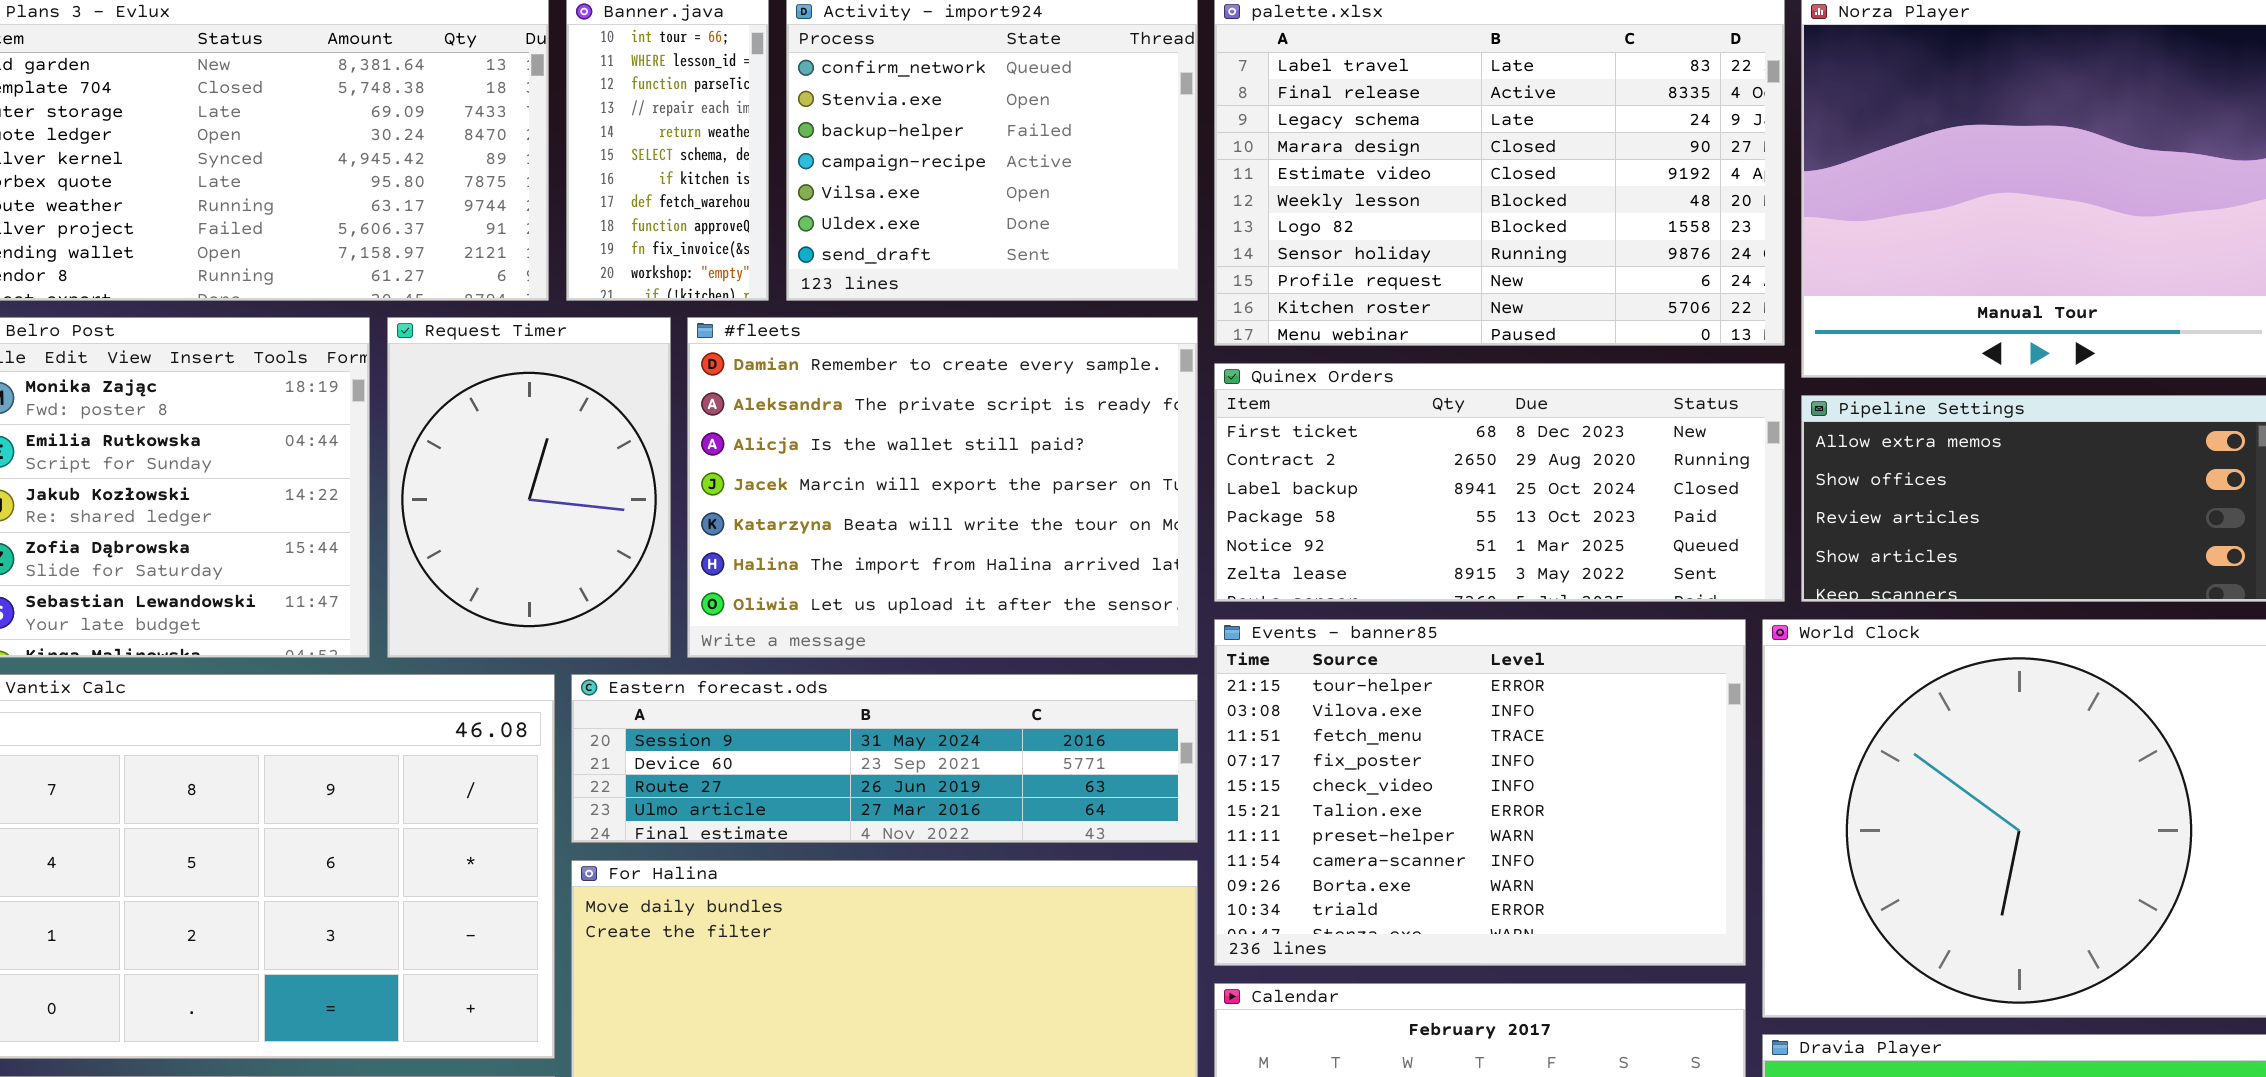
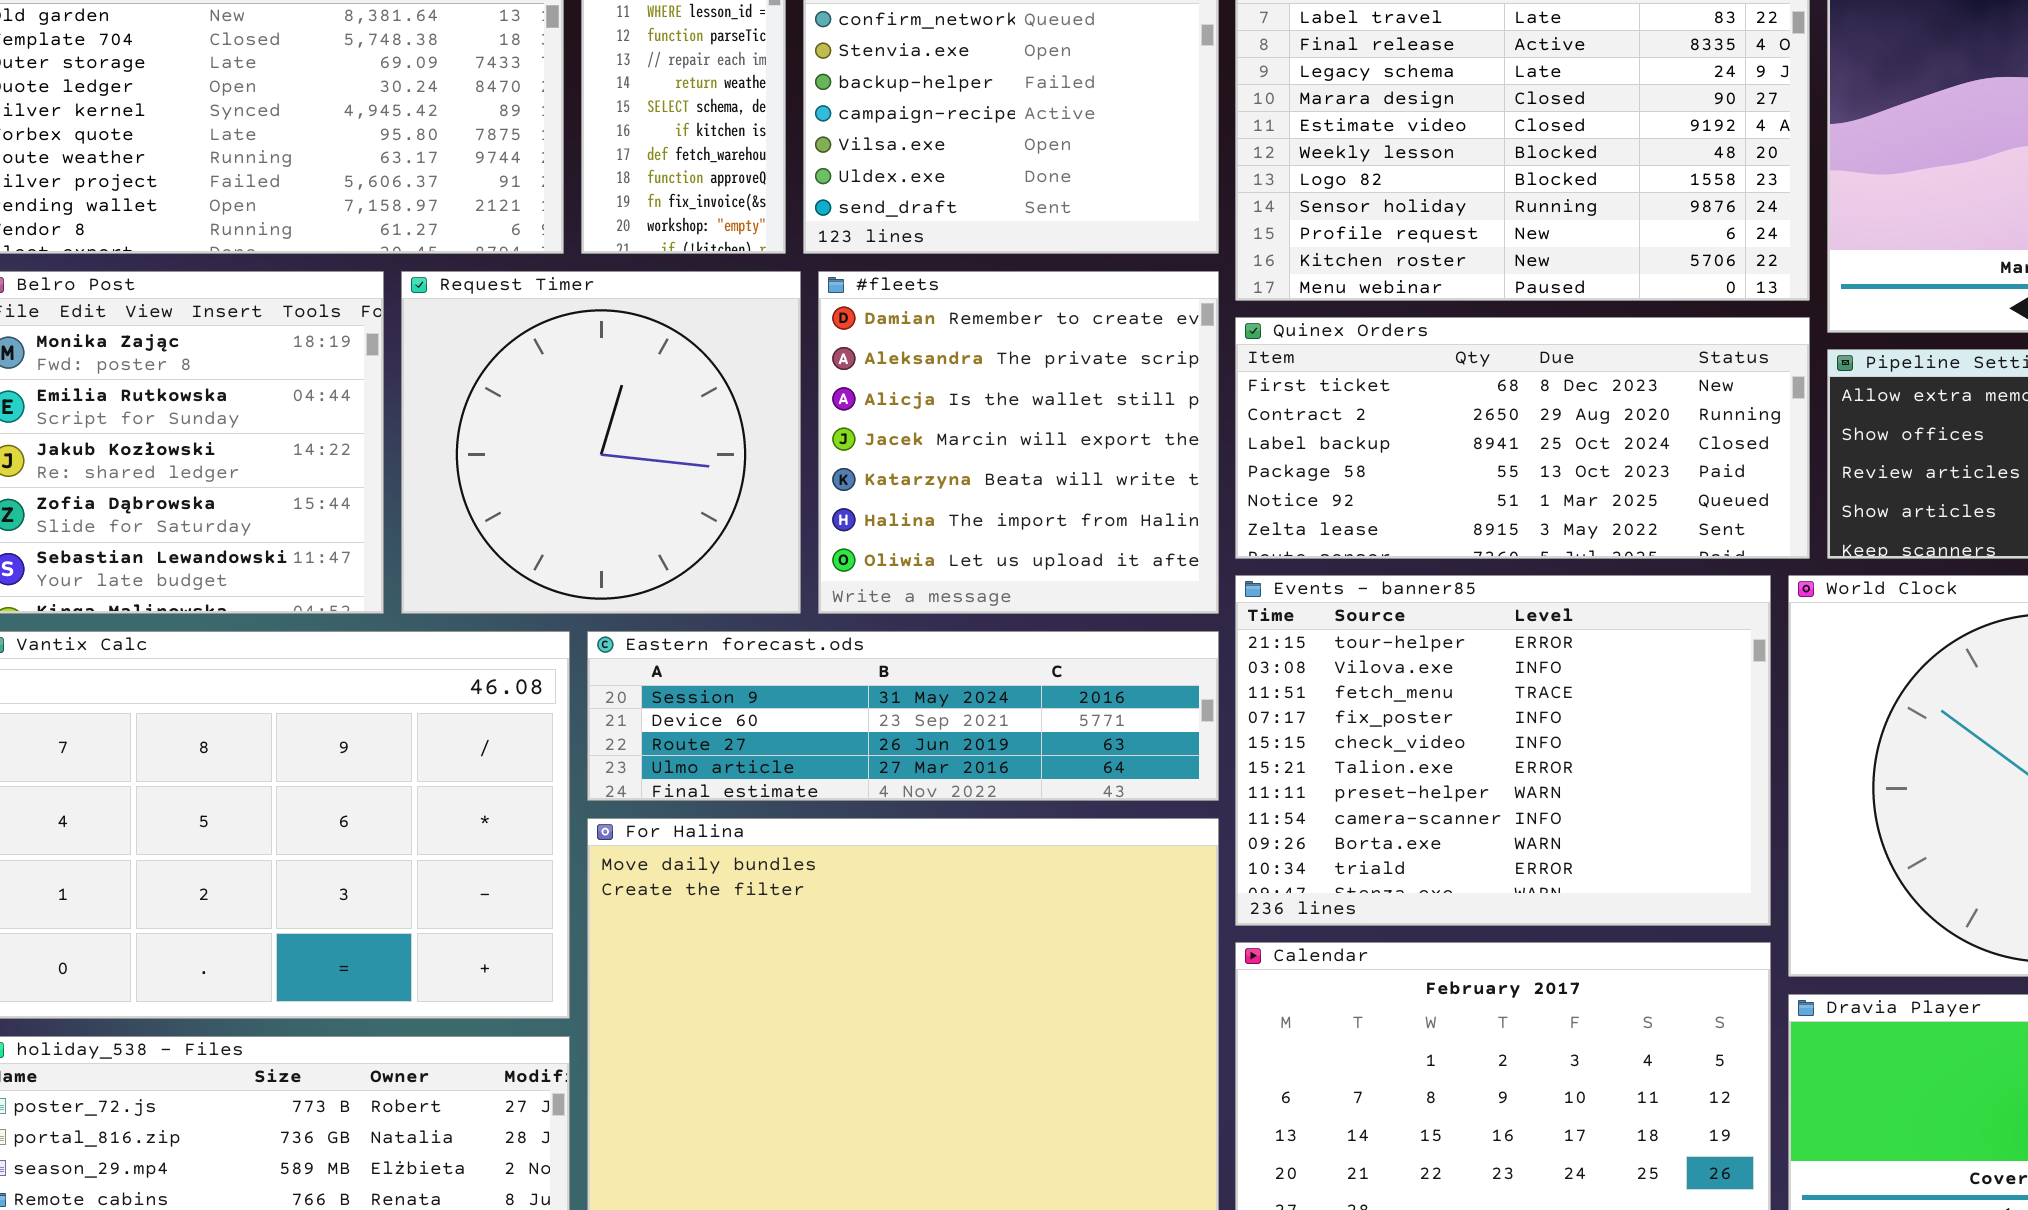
Request Timer: [387,317,671,658] -> [401,271,801,614], resized
#fleets: [687,317,1198,658] -> [818,271,1219,614], resized

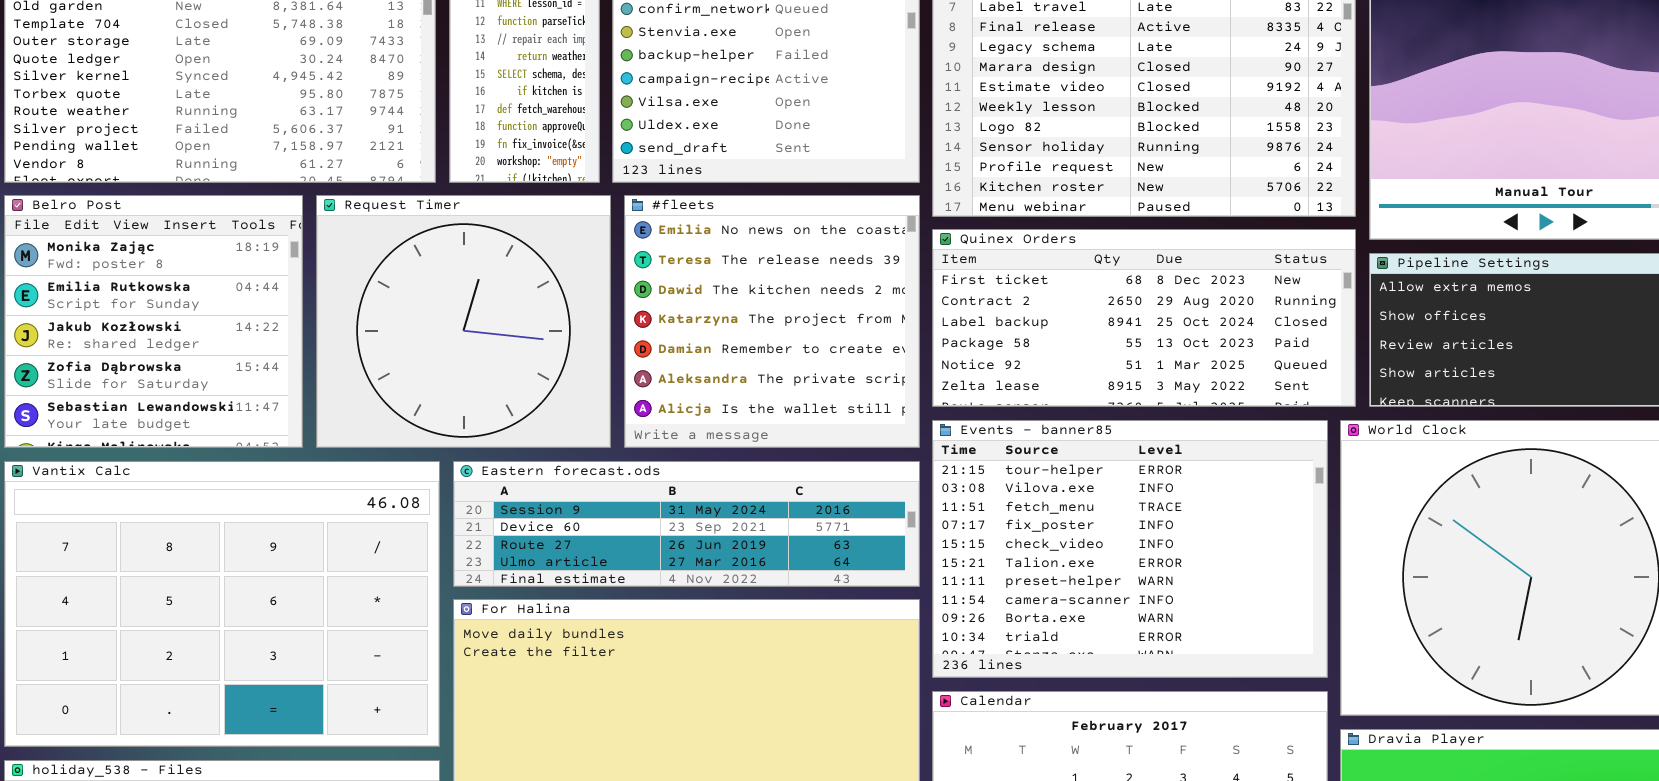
#fleets: [818,271,1219,614] -> [624,195,920,448], scrolled up 4 rows

